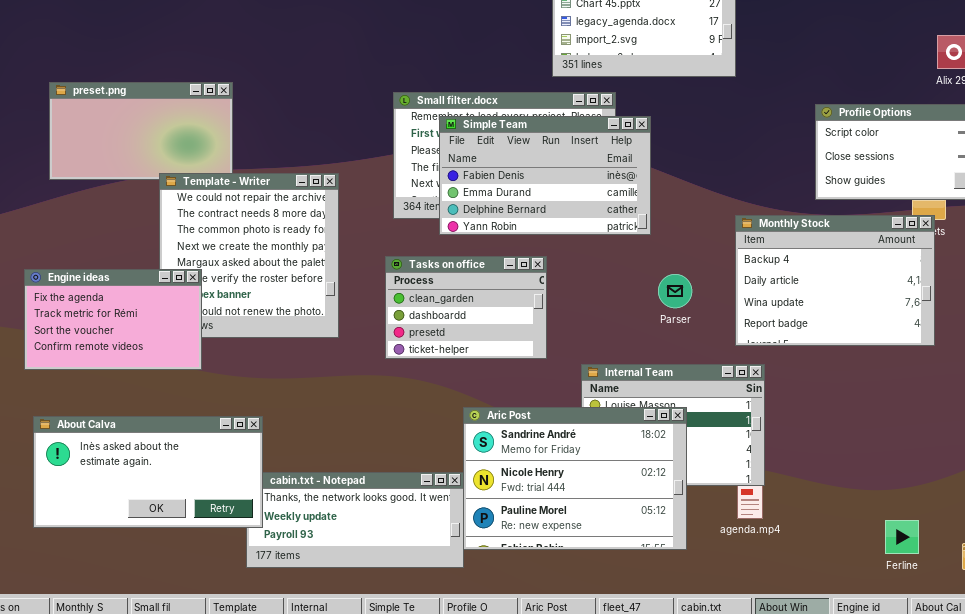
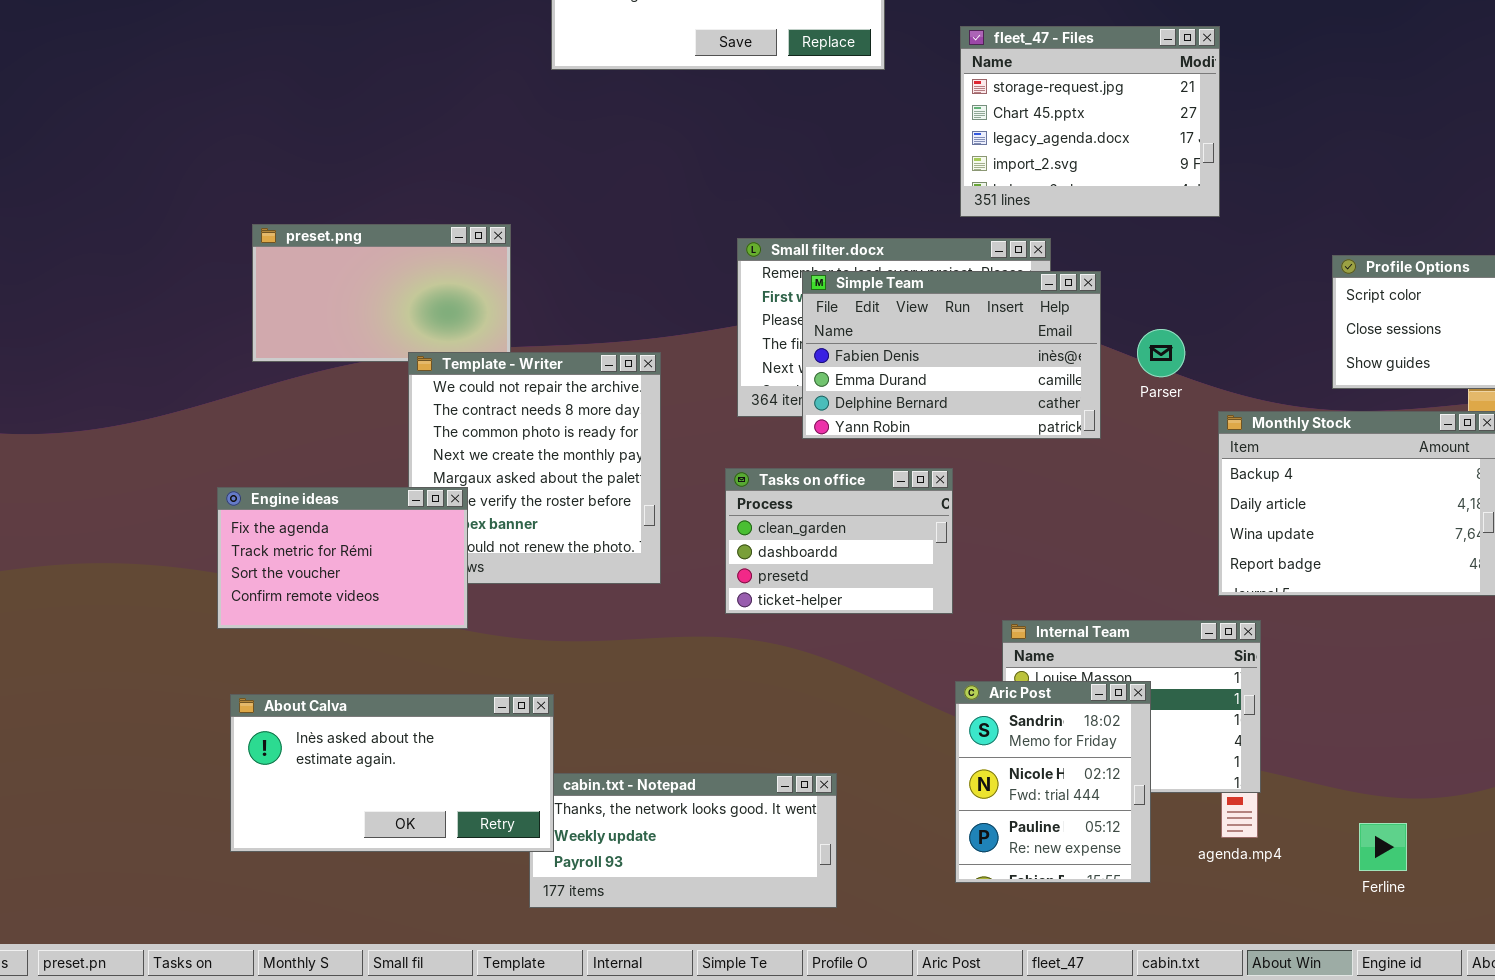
Parser: [658,274,692,308] -> [1137,329,1185,377], moved
Aric Post: [463,407,687,550] -> [955,681,1151,883], resized
Ferline: [885,520,919,554] -> [1359,823,1407,871], moved

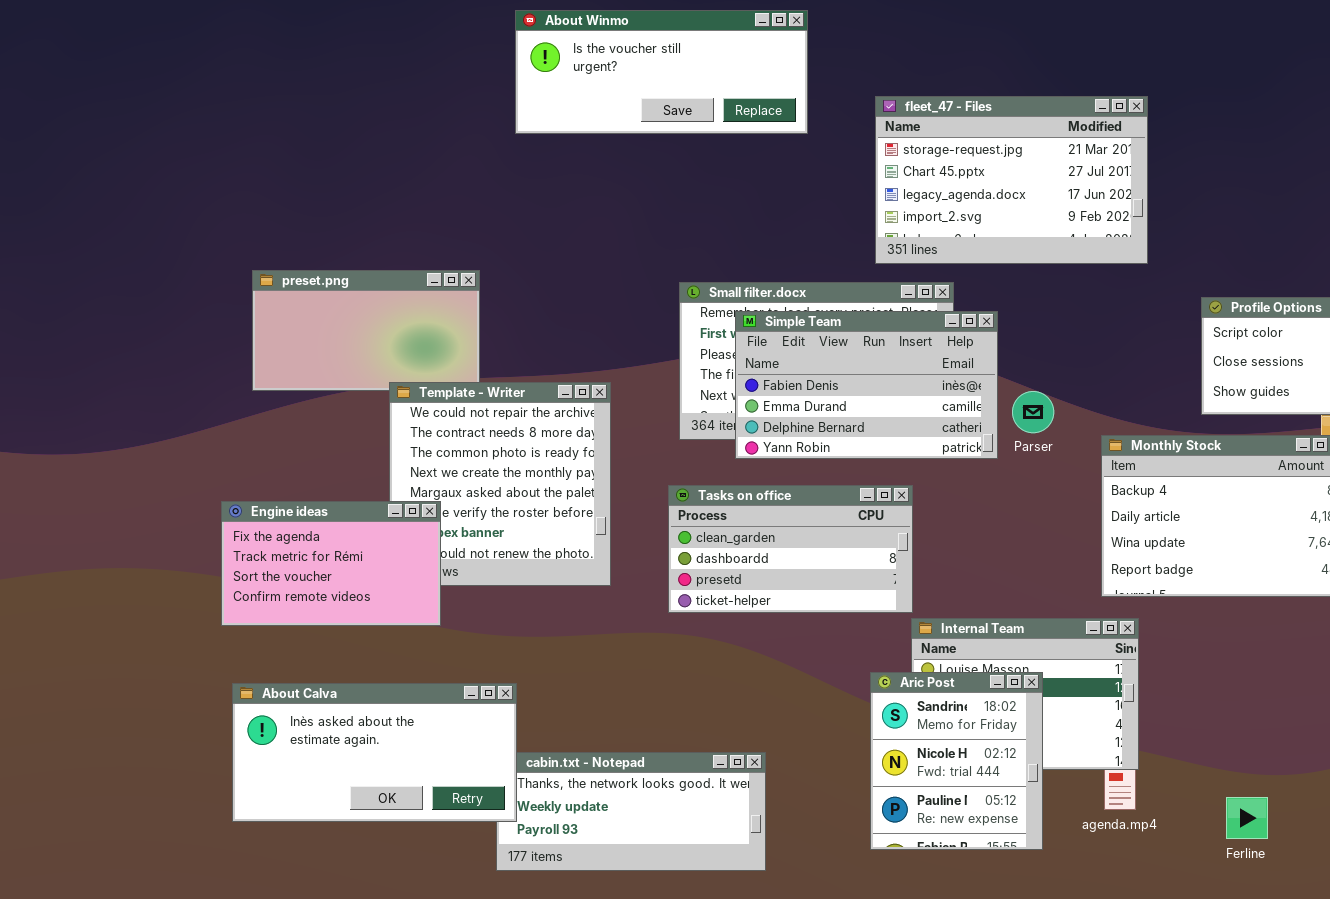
fleet_47 - Files: [960,26,1220,217] -> [875,96,1148,264], resized
Parser: [1137,329,1185,377] -> [1012,391,1054,433], moved
Tasks on office: [725,468,953,614] -> [668,485,913,613], resized

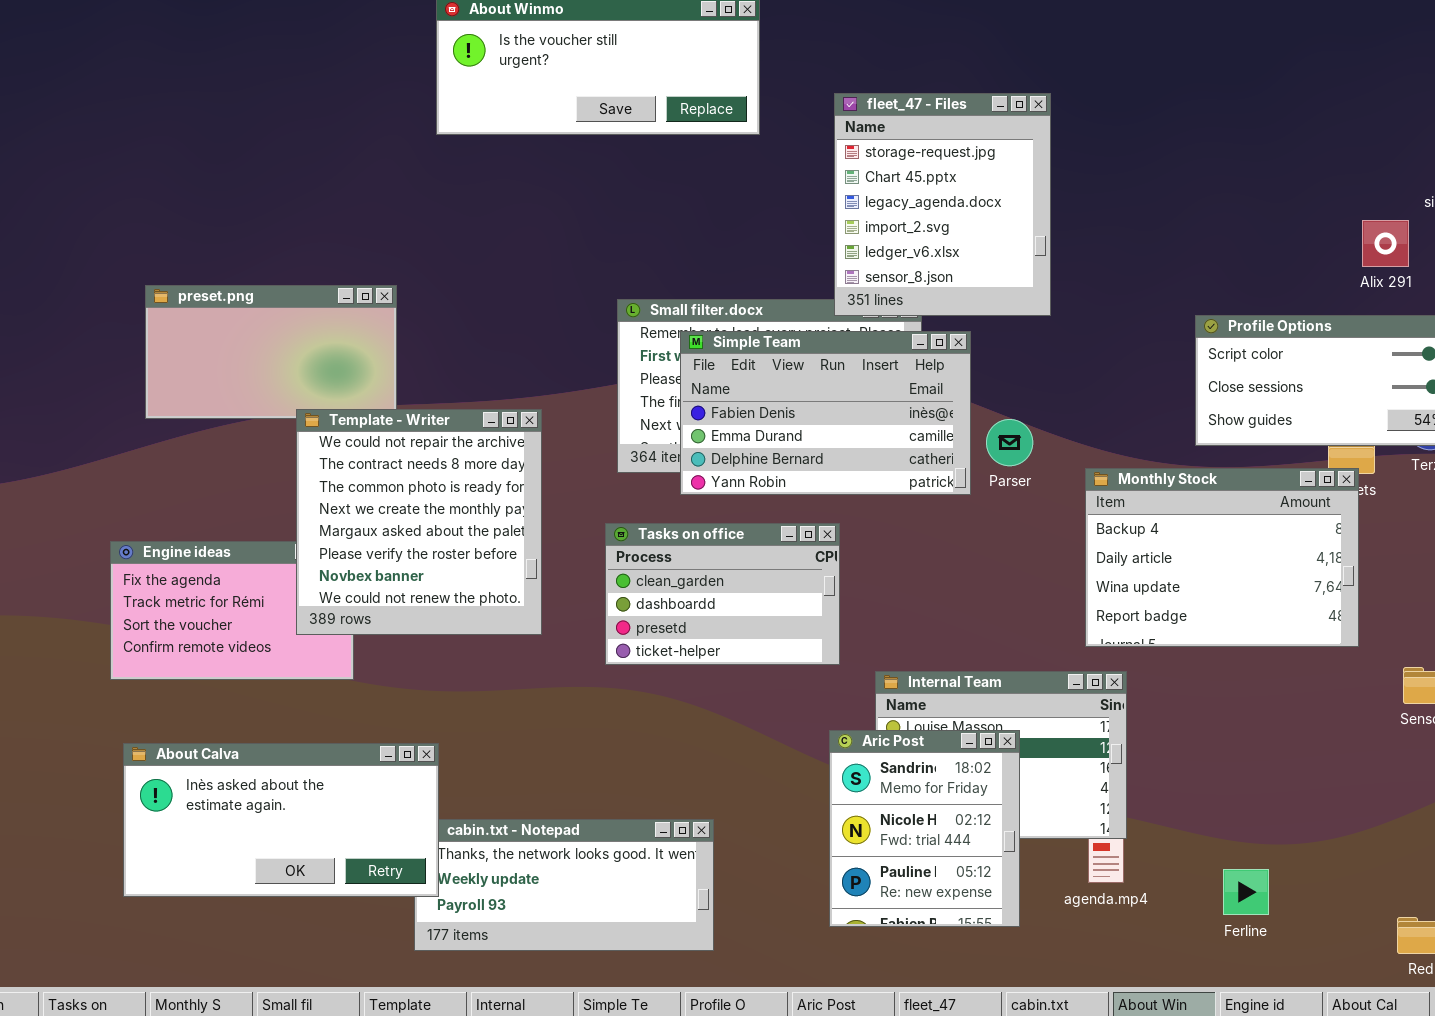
fleet_47 - Files: [875,96,1148,264] -> [834,93,1051,316], resized
Template - Writer: [389,382,611,586] -> [296,409,542,635], raised
Tasks on office: [668,485,913,613] -> [605,523,840,665], resized

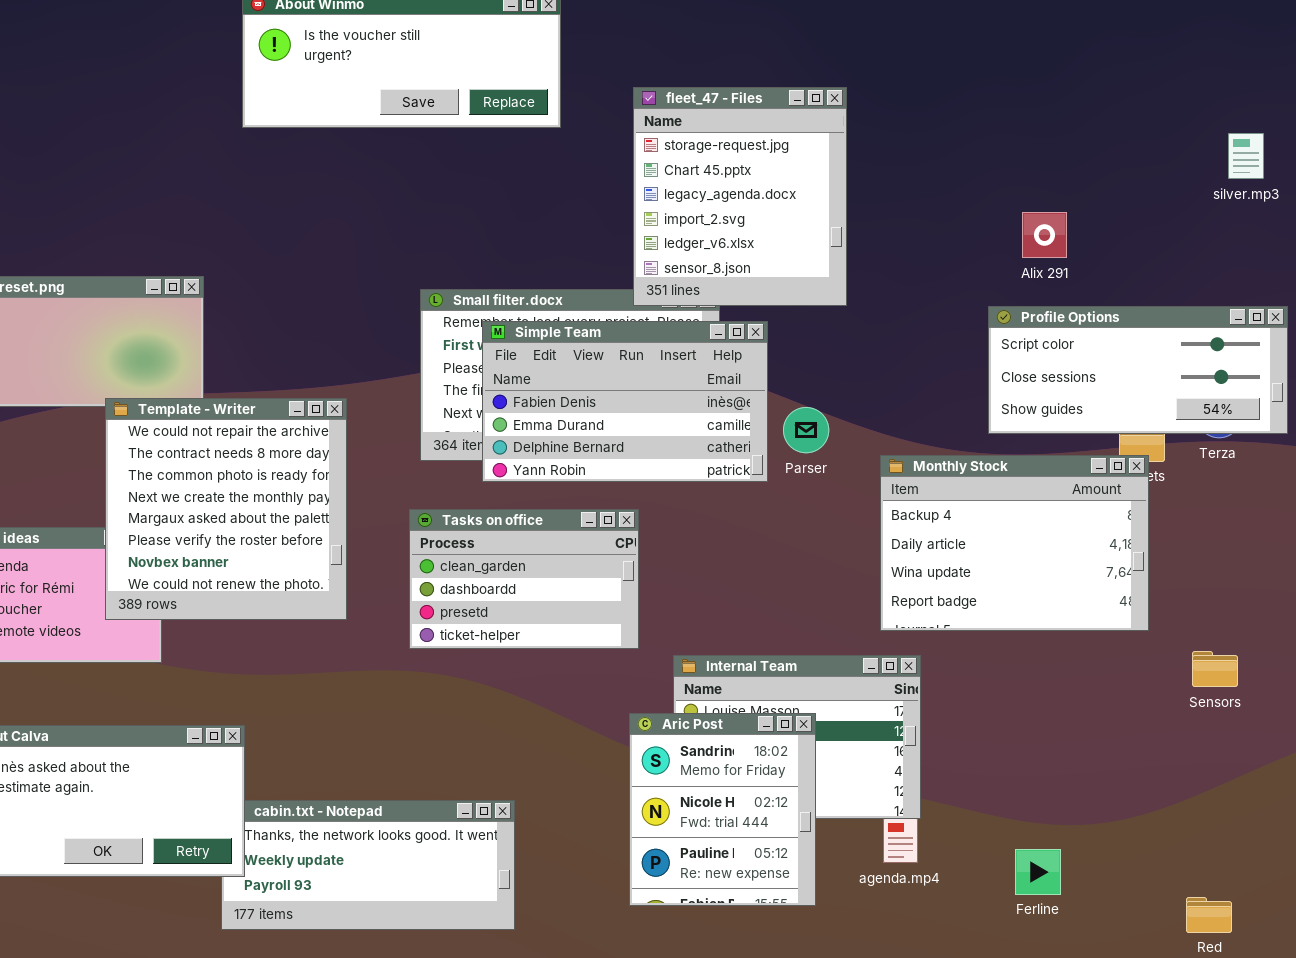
Alix 291: [1362,220,1409,267] -> [1022,212,1067,258], moved

